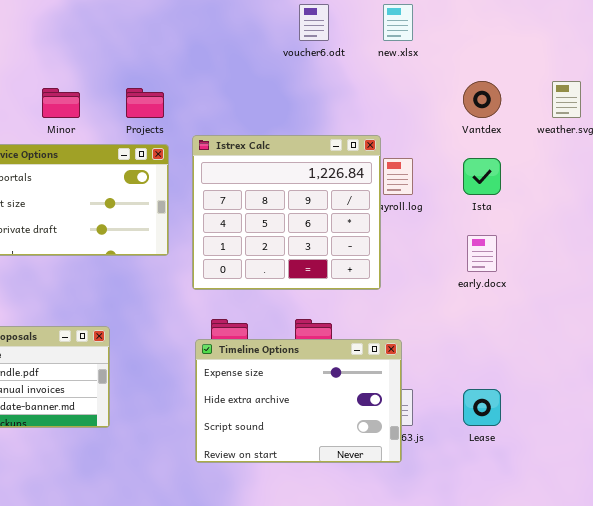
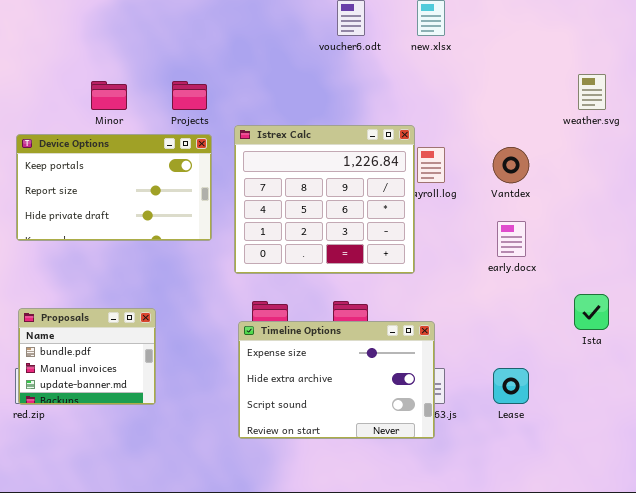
Vantdex: [463,81,501,118] -> [493,147,529,183], moved
Ista: [463,158,501,195] -> [574,294,609,330], moved

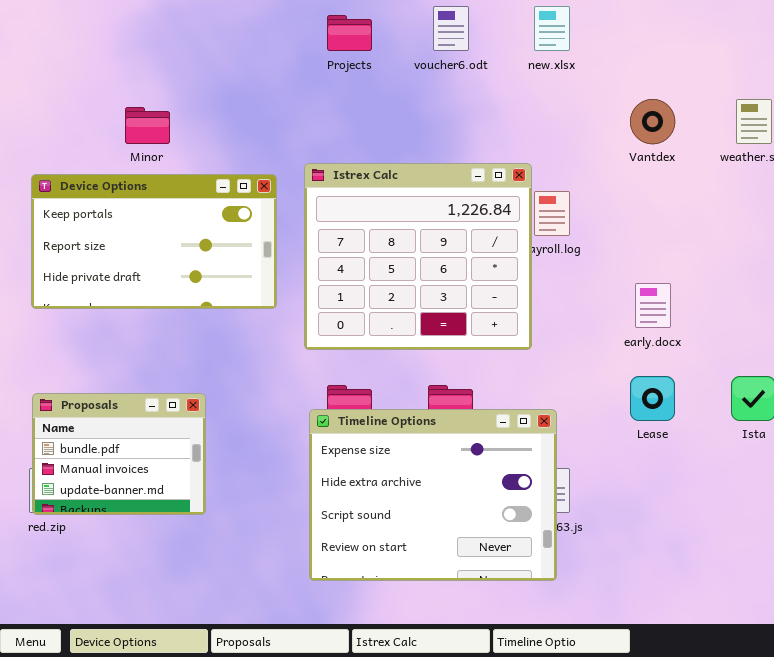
Projects: [172,81,207,110] -> [327,15,372,51], moved
Vantdex: [493,147,529,183] -> [630,99,675,144], moved
Timeline Options: [238,321,435,439] -> [309,409,557,581], resized
Lease: [493,368,529,404] -> [630,376,675,421], moved

